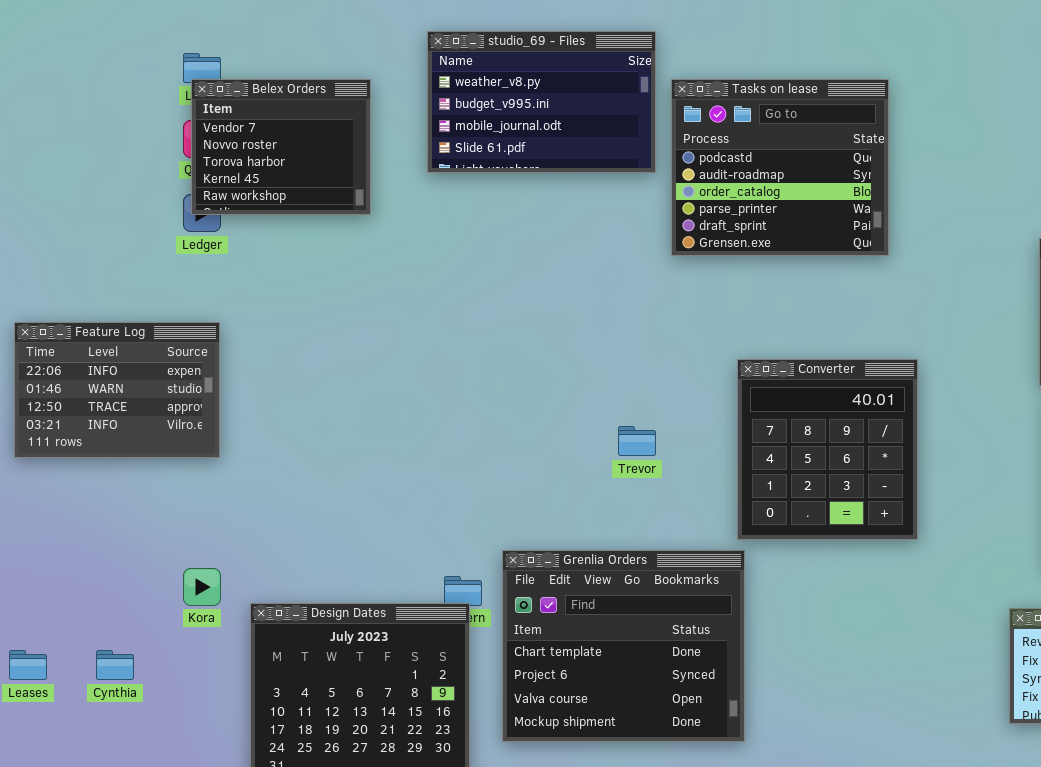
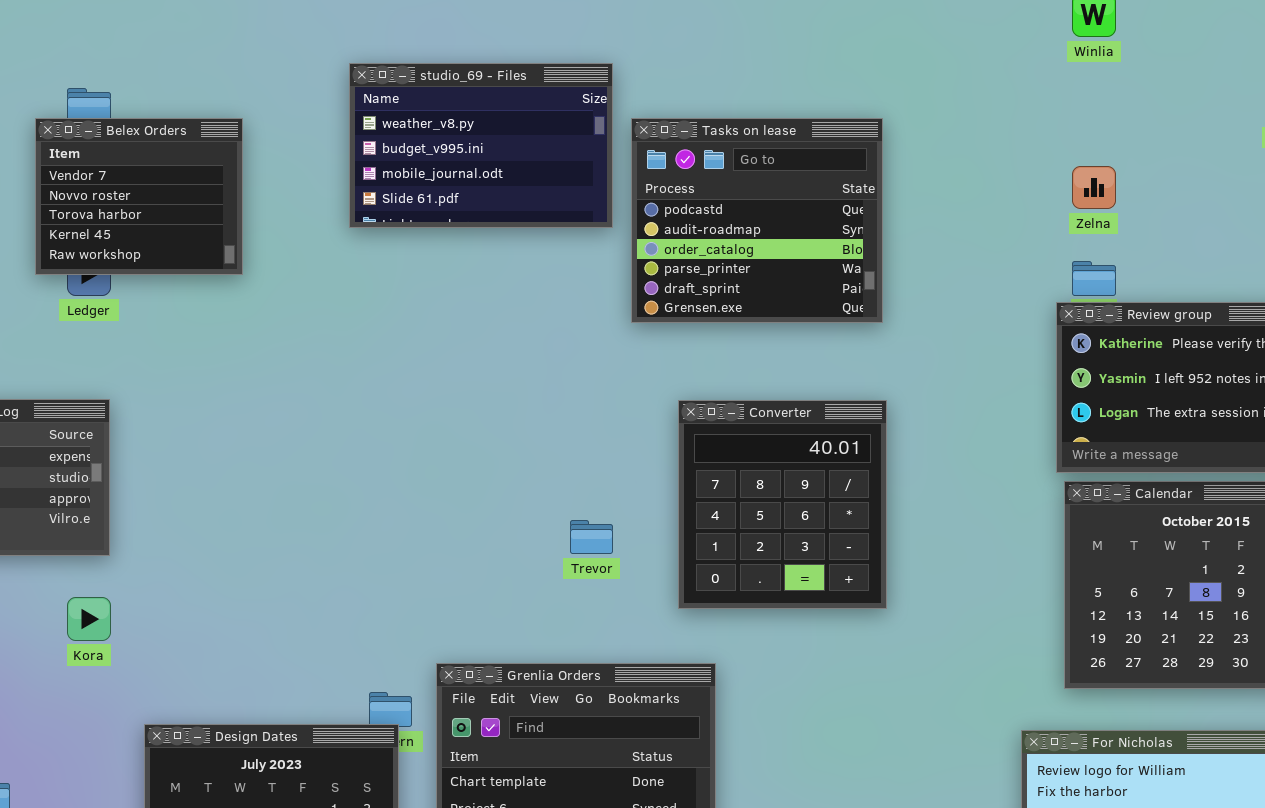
Belex Orders: [191,79,371,215] -> [35,118,243,275], moved
Converter: [737,359,918,540] -> [678,400,887,609], moved
Kora: [183,568,221,606] -> [67,597,111,641], moved

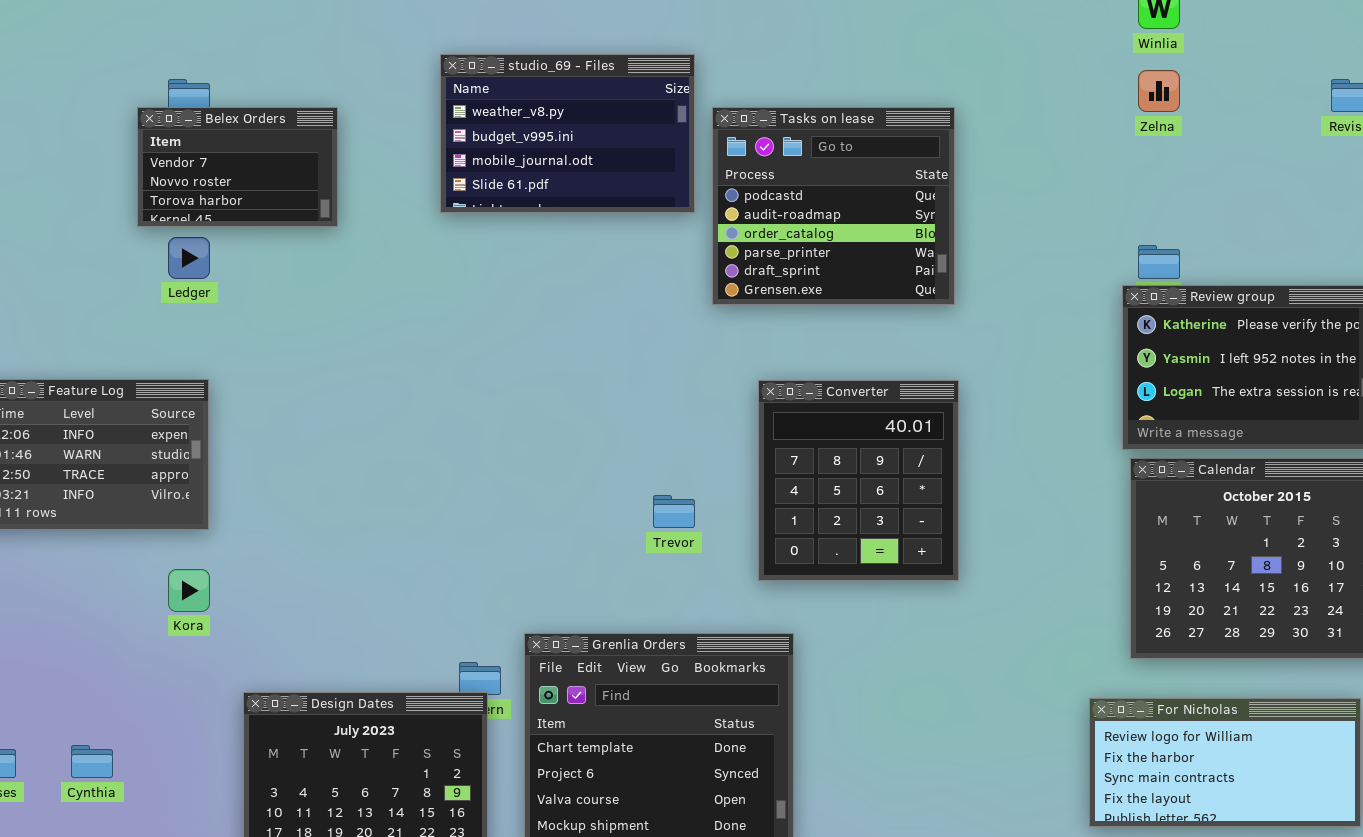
Belex Orders: [35,118,243,275] -> [137,107,338,227], resized
Zelna: [1072,166,1116,209] -> [1138,70,1180,112], moved

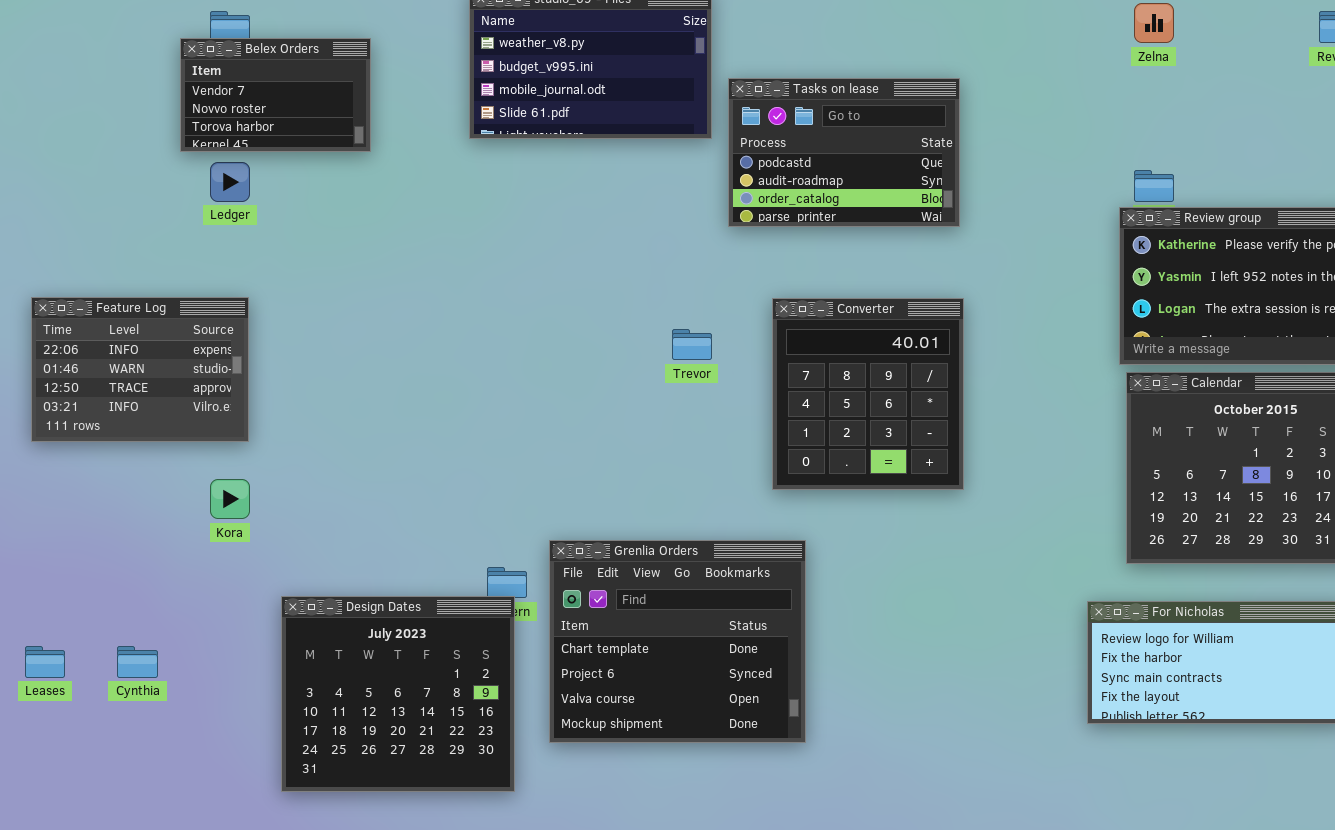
Tasks on lease: [712,107,955,305] -> [728,78,960,227], resized
Trevor: [653,495,695,528] -> [672,329,712,360], moved

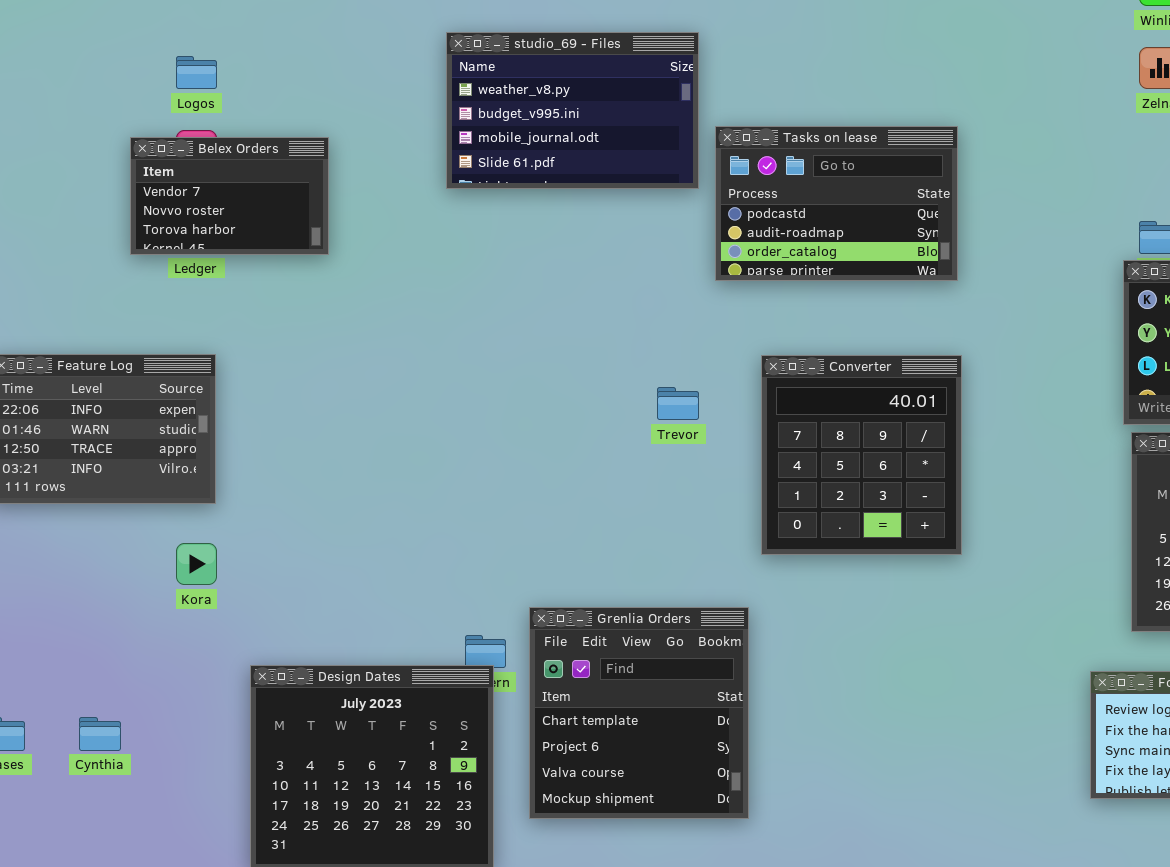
Belex Orders: [180,38,371,152] -> [130,137,329,255], moved
Grenlia Orders: [549,540,806,743] -> [529,607,749,819], resized

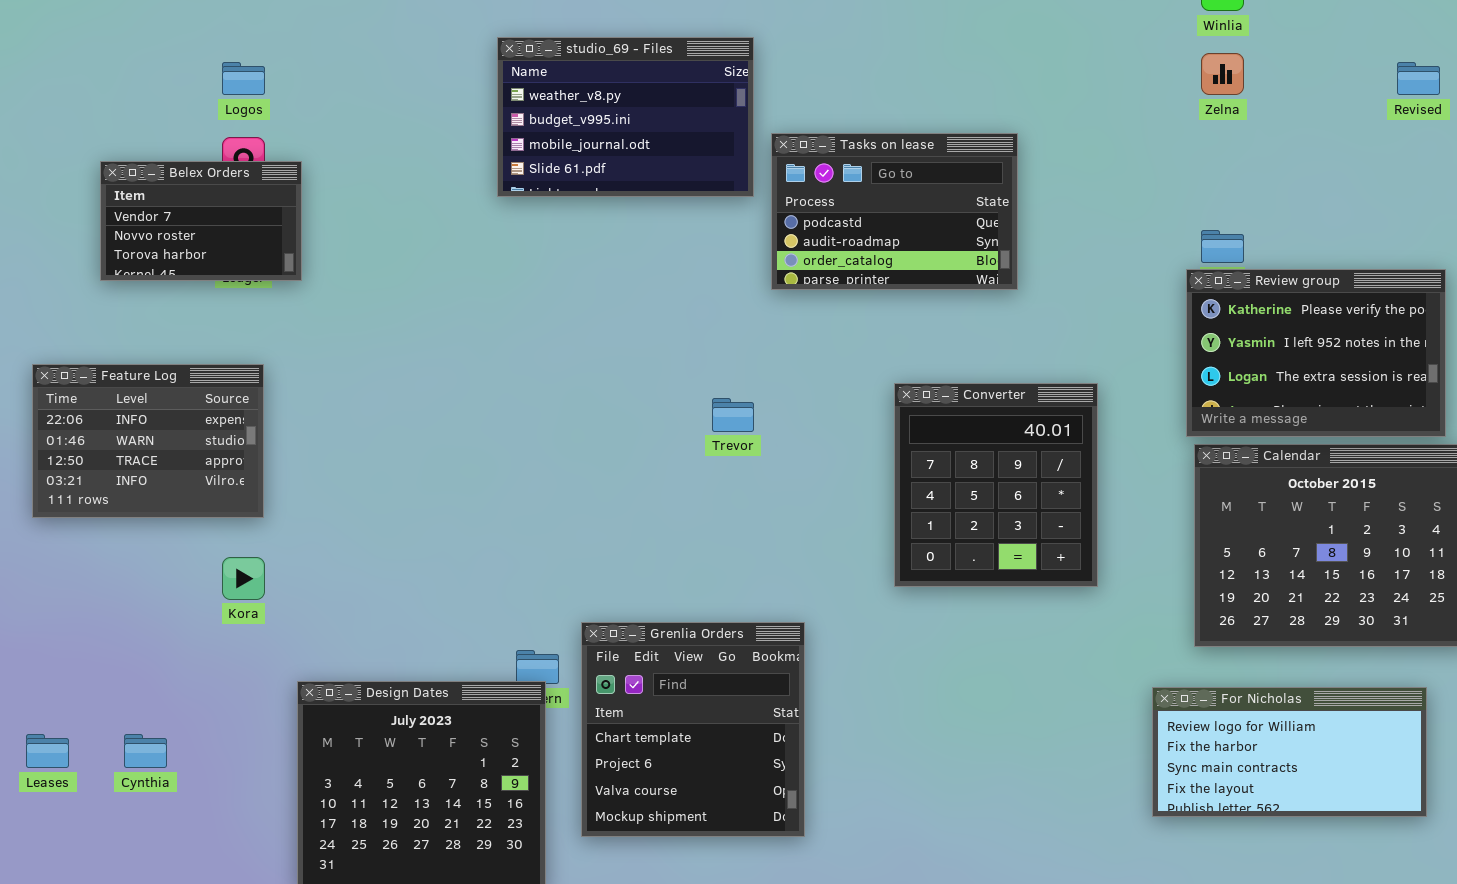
Belex Orders: [130,137,329,255] -> [100,161,302,281], moved
Converter: [761,355,962,555] -> [894,383,1098,587], moved

